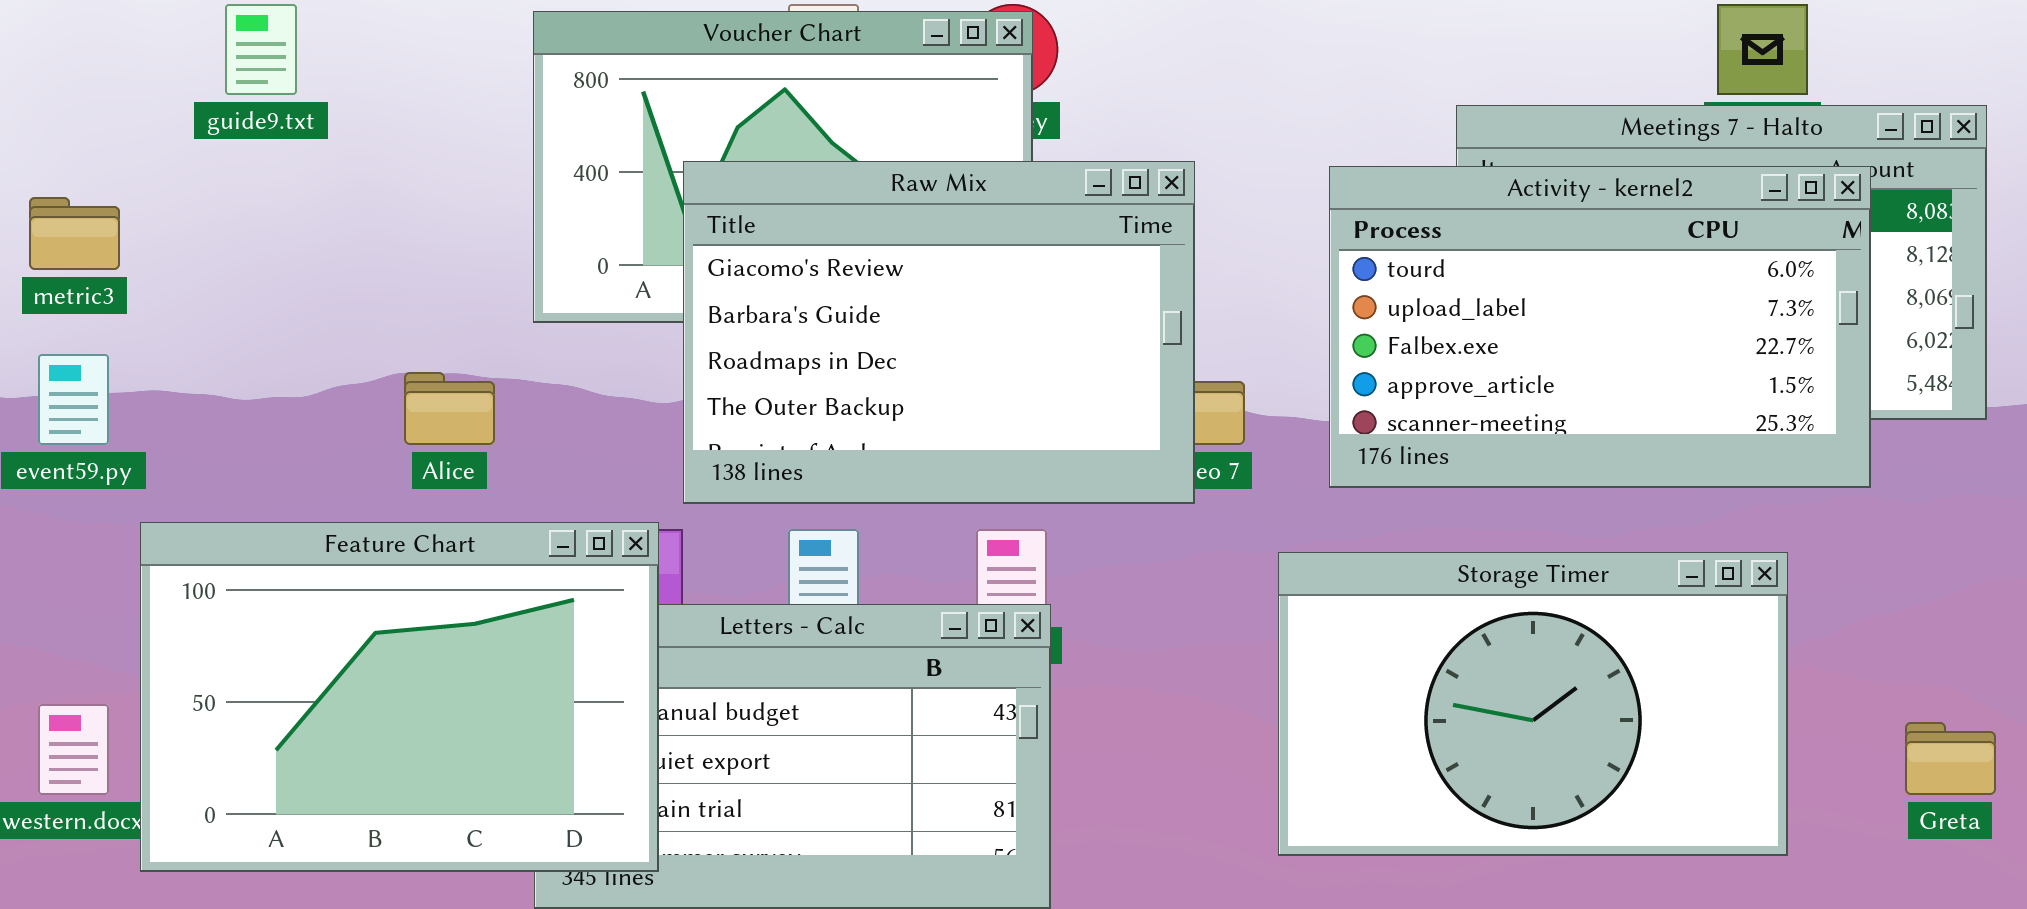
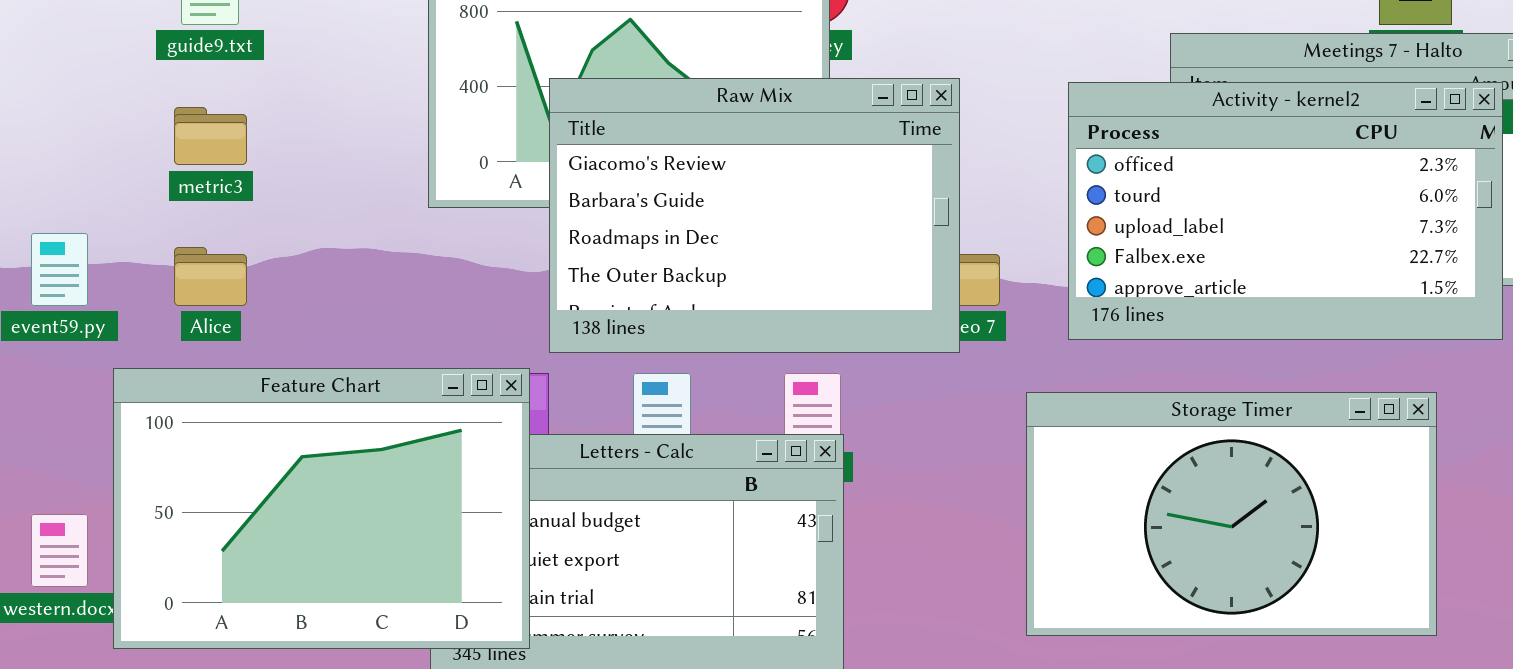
Activity - kernel2: [1329,166,1871,488] -> [1068,82,1503,340], scrolled up 1 row
metric3: [29,197,120,270] -> [174,107,247,165], moved
Alice: [404,372,495,445] -> [174,247,247,306], moved

